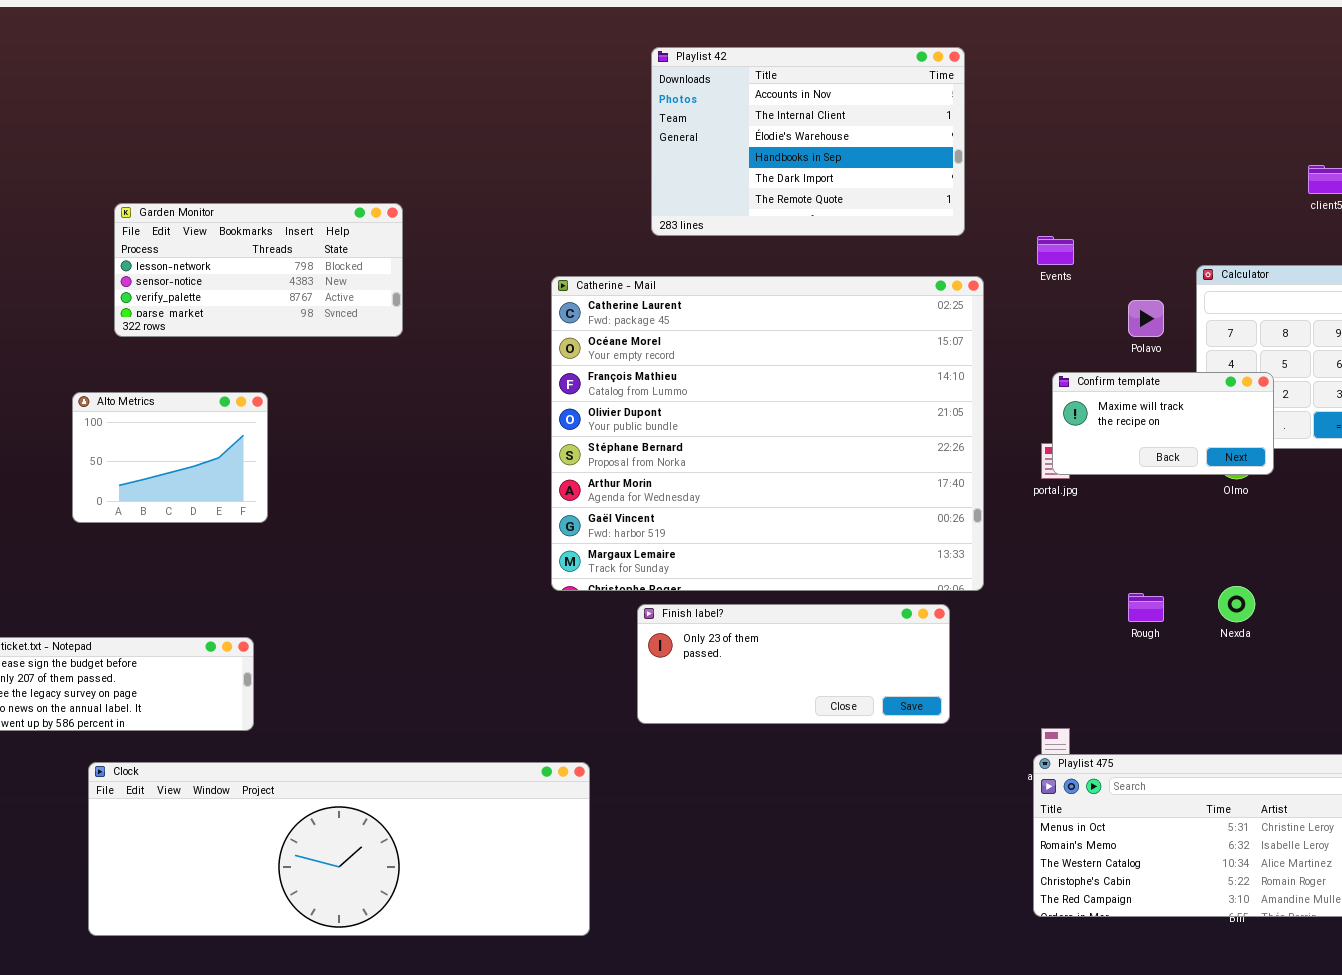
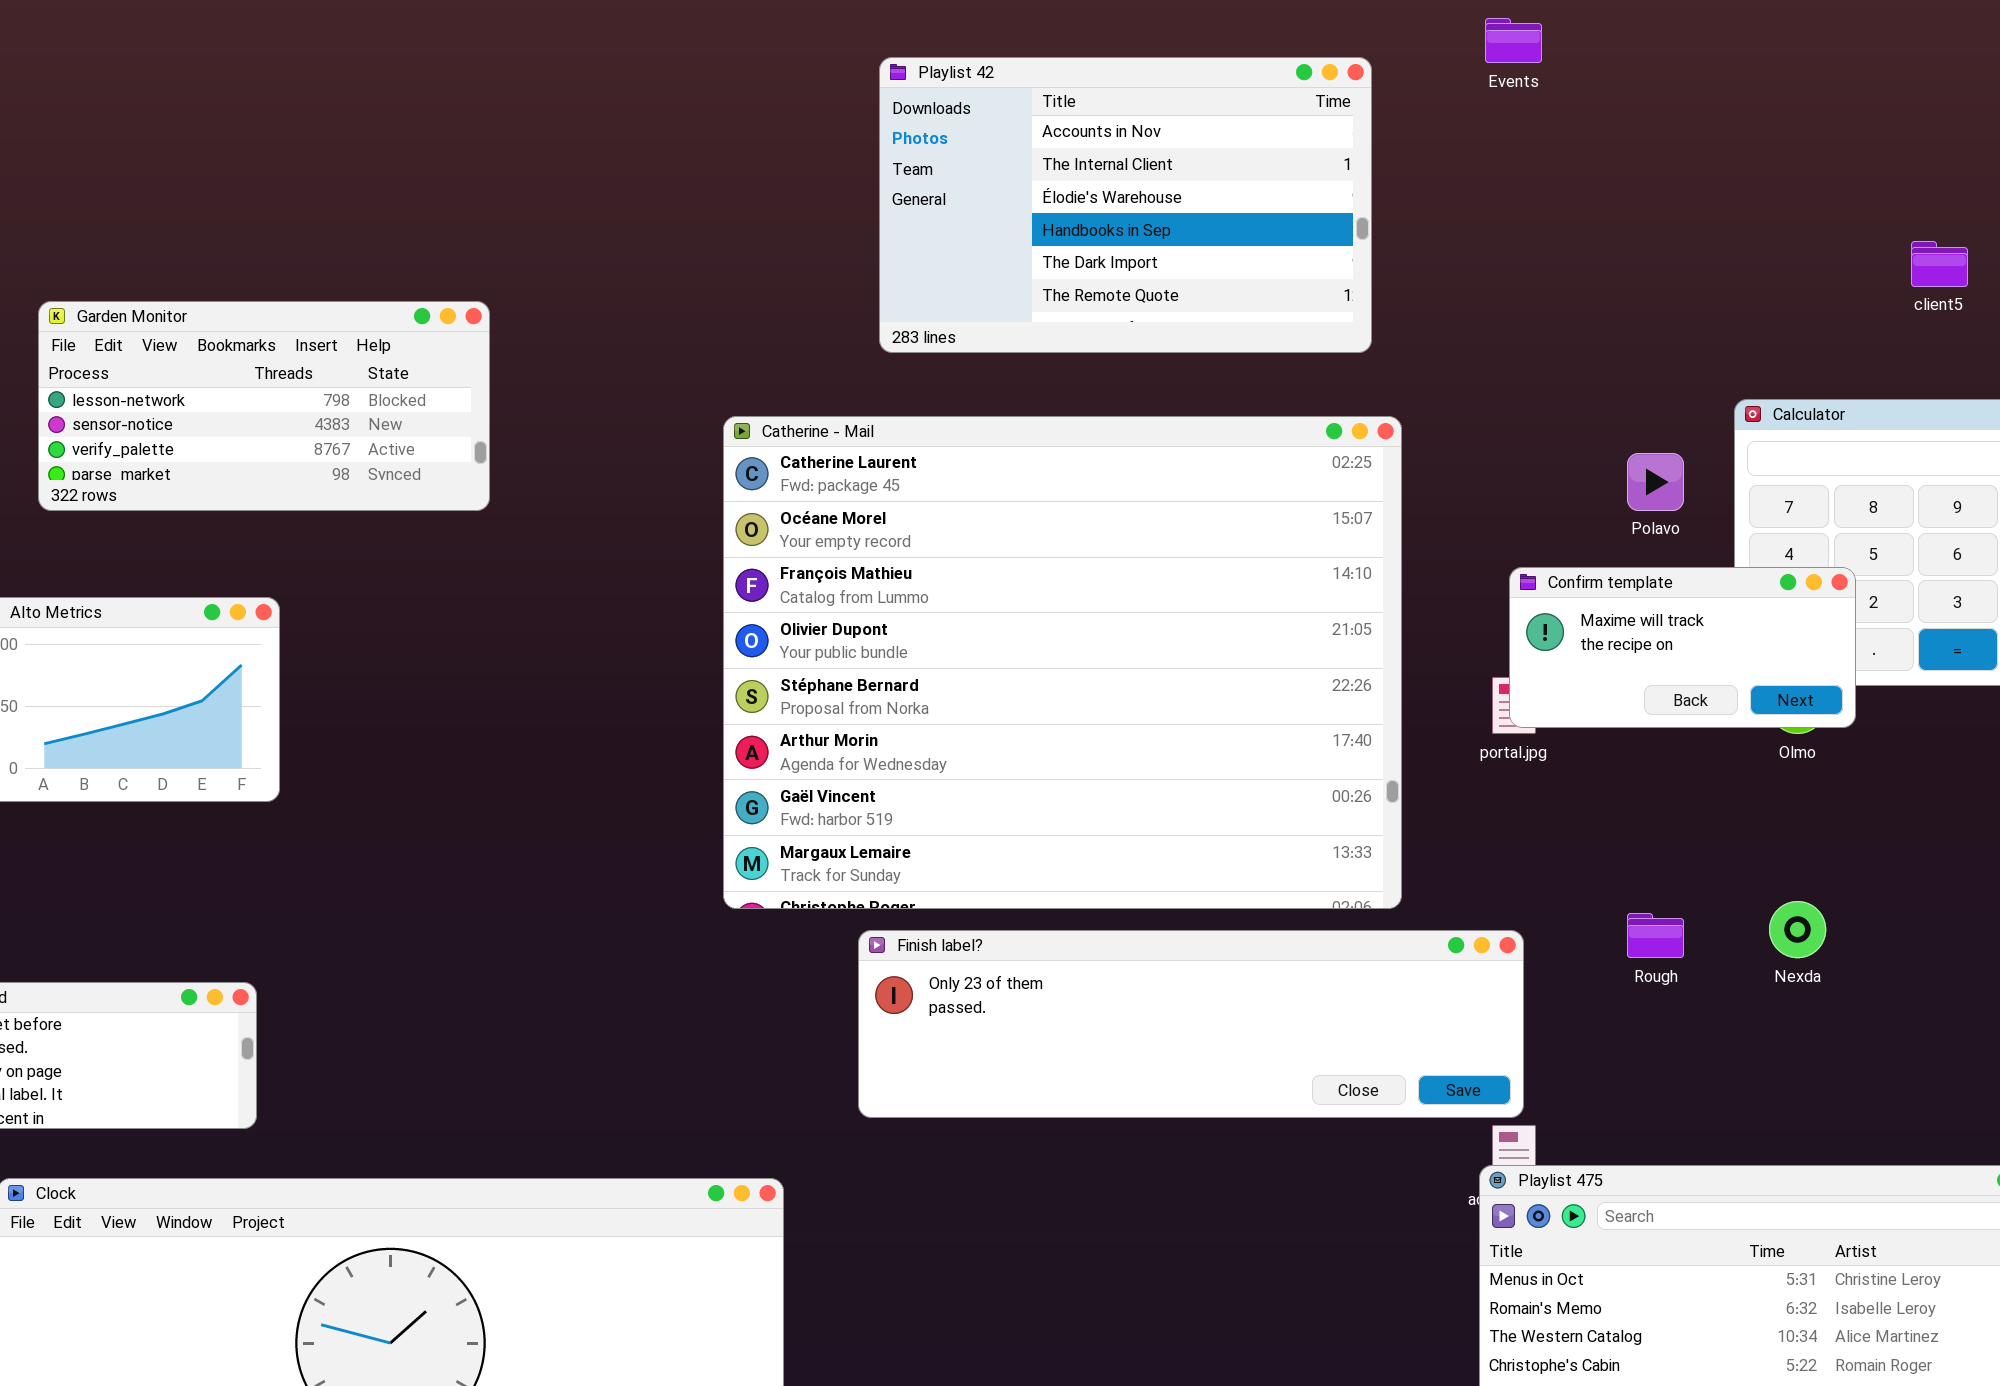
Events: [1037,236,1074,265] -> [1485,18,1542,63], moved
Finish label?: [637,604,950,724] -> [858,930,1524,1118], resized

